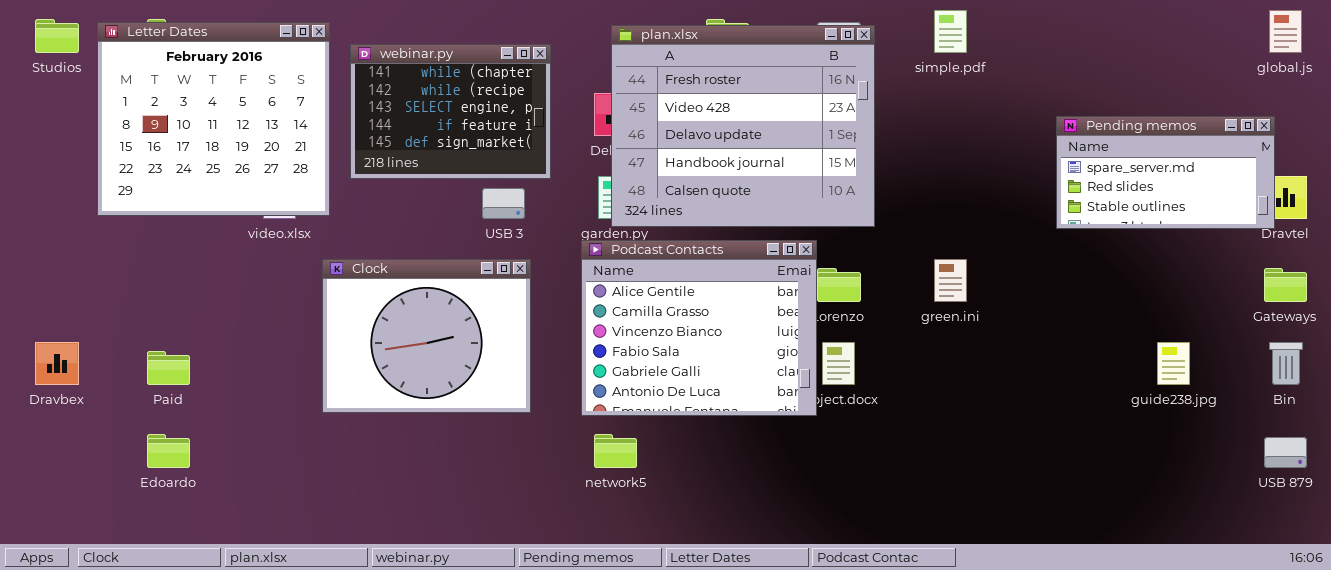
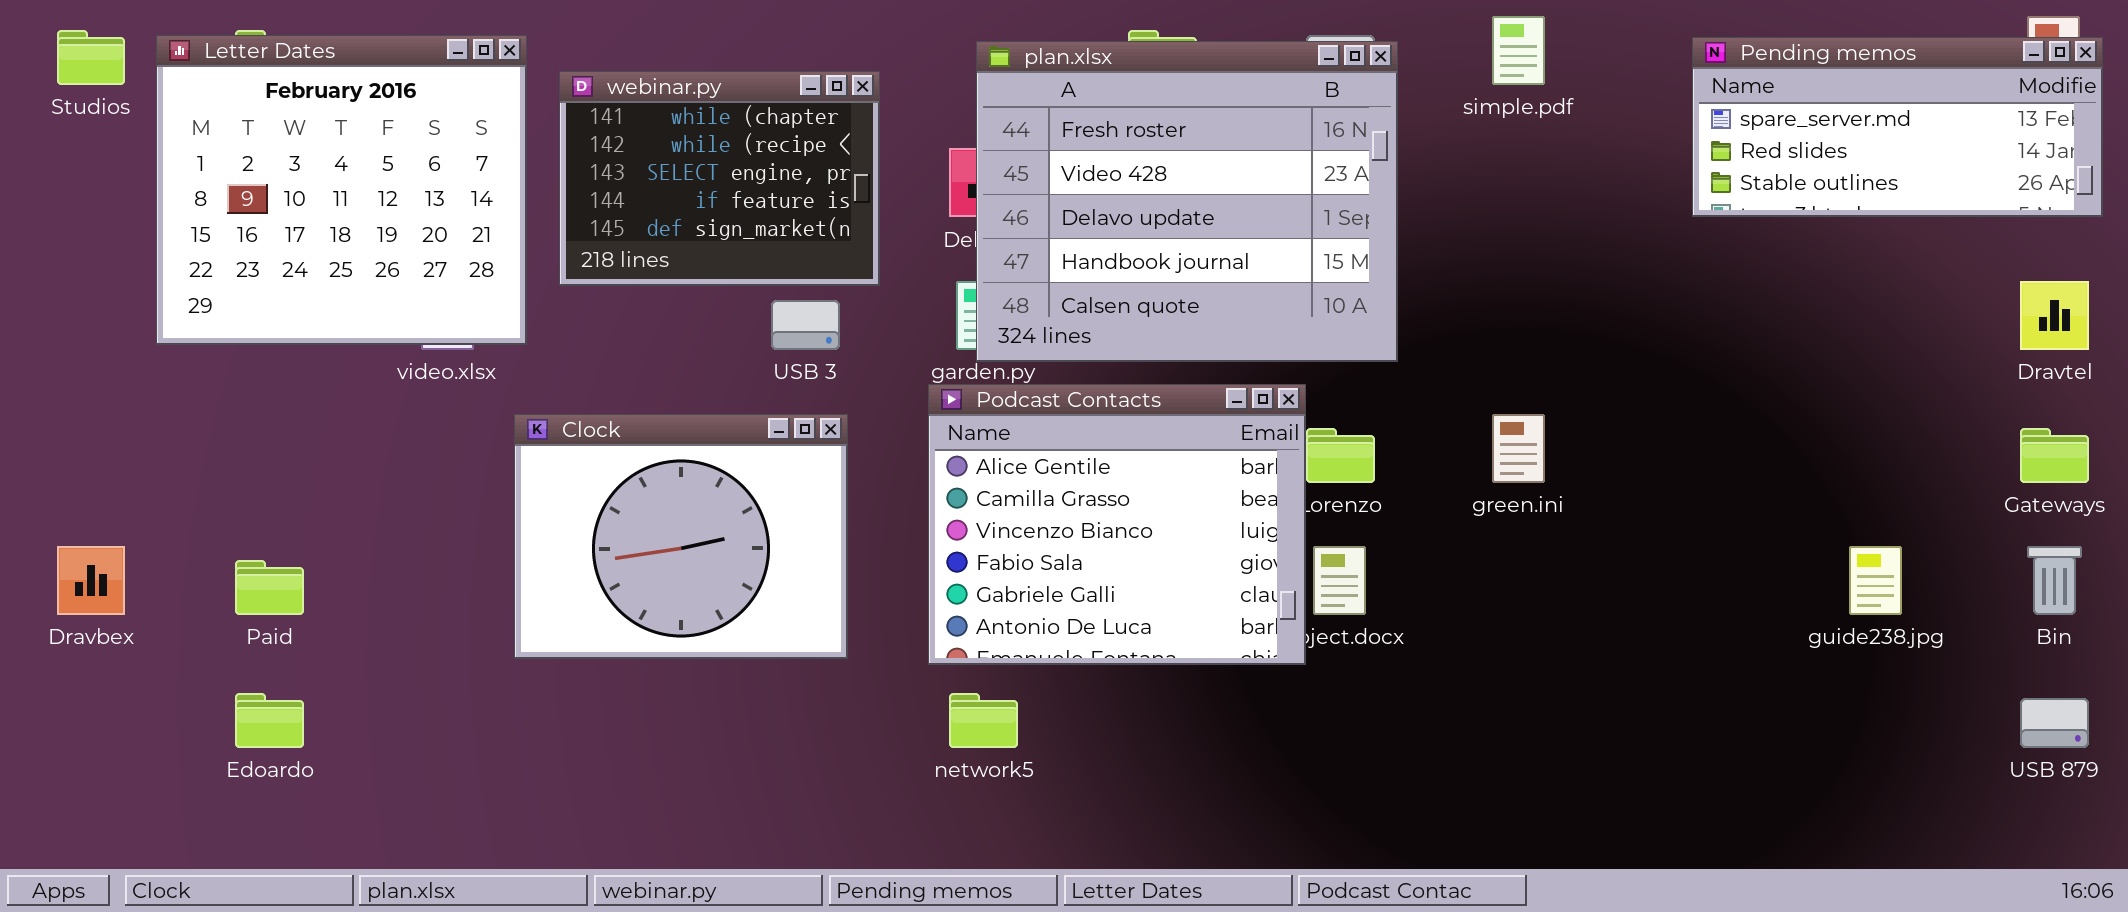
Pending memos: [1056,116,1275,229] -> [1692,37,2103,217], moved, resized

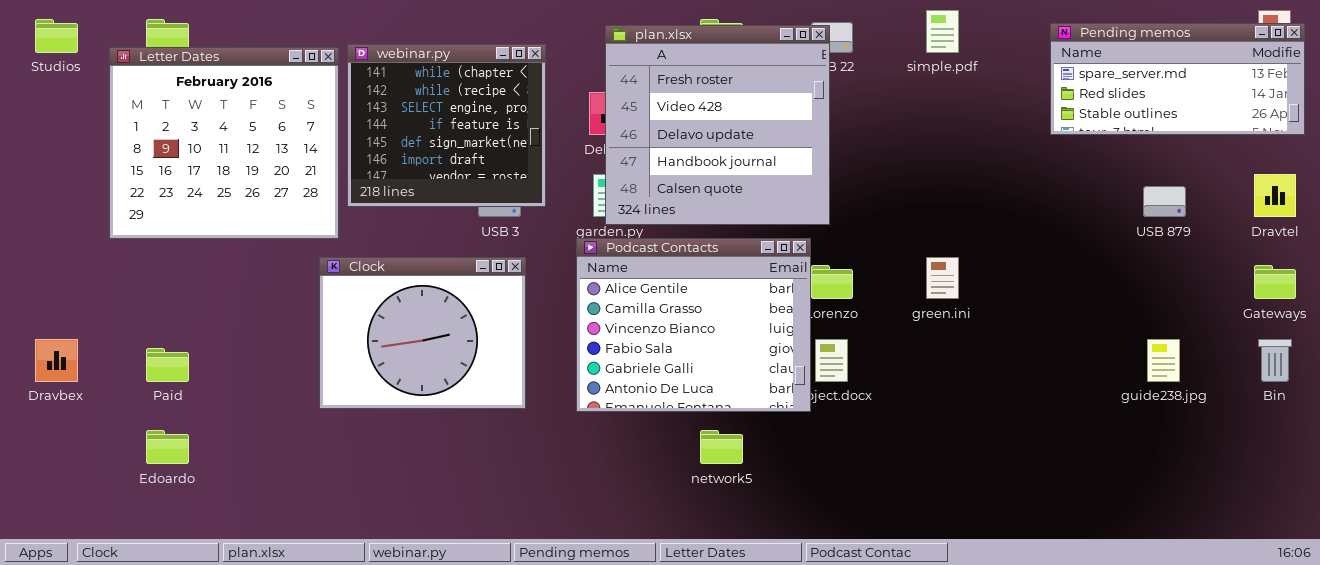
Letter Dates: [156,35,527,345] -> [109,47,339,239], moved
plan.xlsx: [976,41,1398,362] -> [605,25,830,225], resized
webinar.py: [559,71,880,286] -> [347,44,546,207], resized
network5: [949,693,1018,748] -> [700,430,743,464], moved
USB 879: [2020,698,2089,748] -> [1143,186,1186,217], moved

